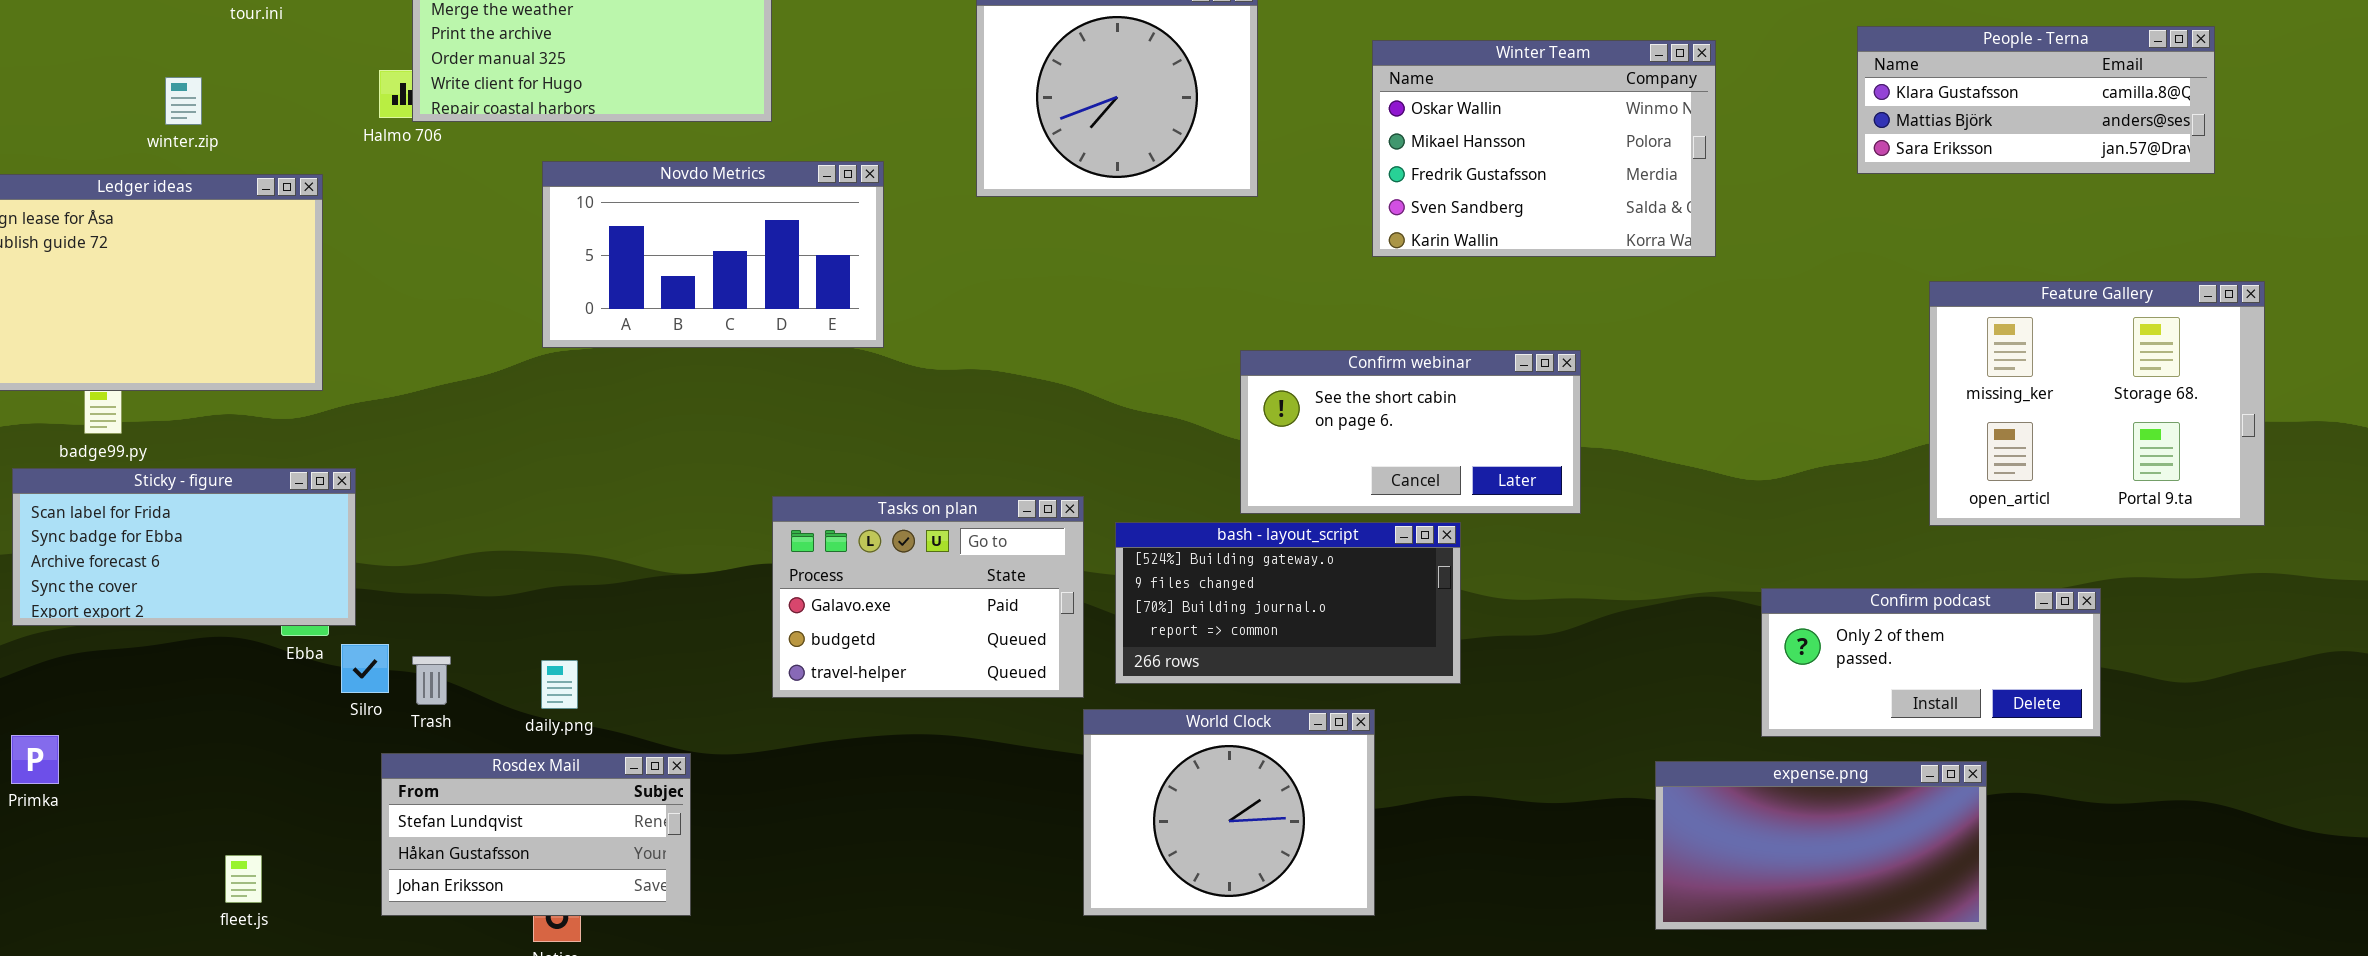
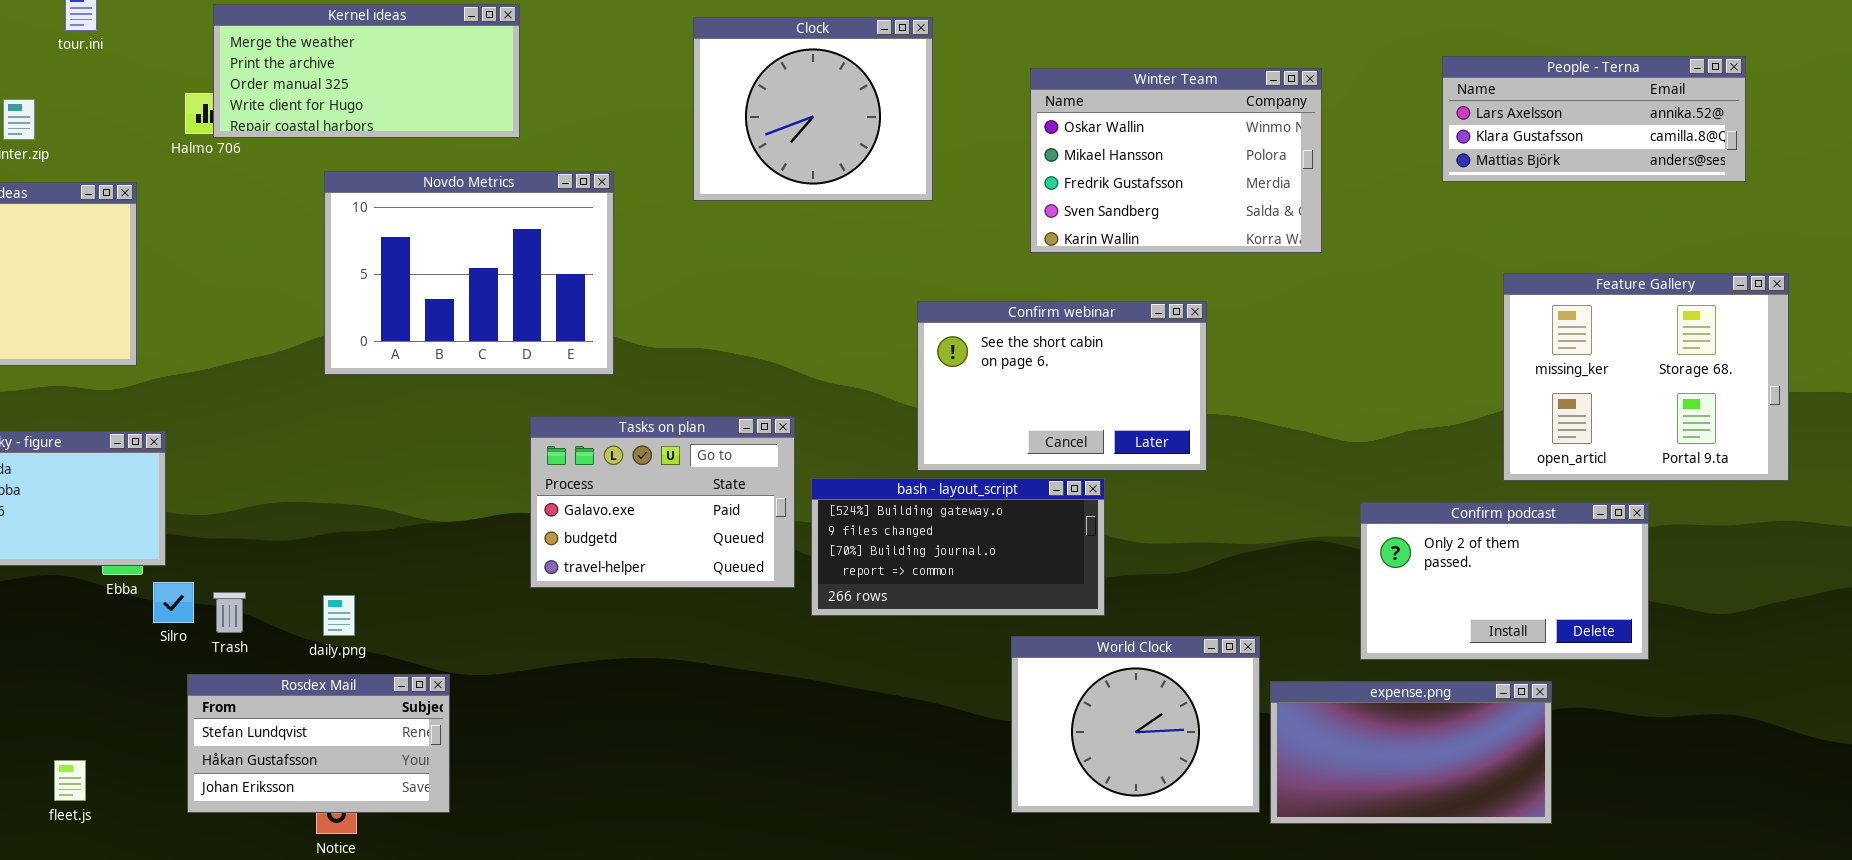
People - Terna: [1857,26,2215,174] -> [1442,56,1746,182], scrolled up 1 row
Novdo Metrics: [542,161,884,348] -> [324,171,614,375], resized
Confirm webinar: [1240,350,1581,514] -> [917,301,1207,471], resized
Tasks on plan: [772,496,1084,698] -> [530,416,795,588], moved
Confirm podcast: [1761,588,2101,737] -> [1360,502,1649,660], resized
World Clock: [1083,709,1375,916] -> [1011,636,1260,813], moved

